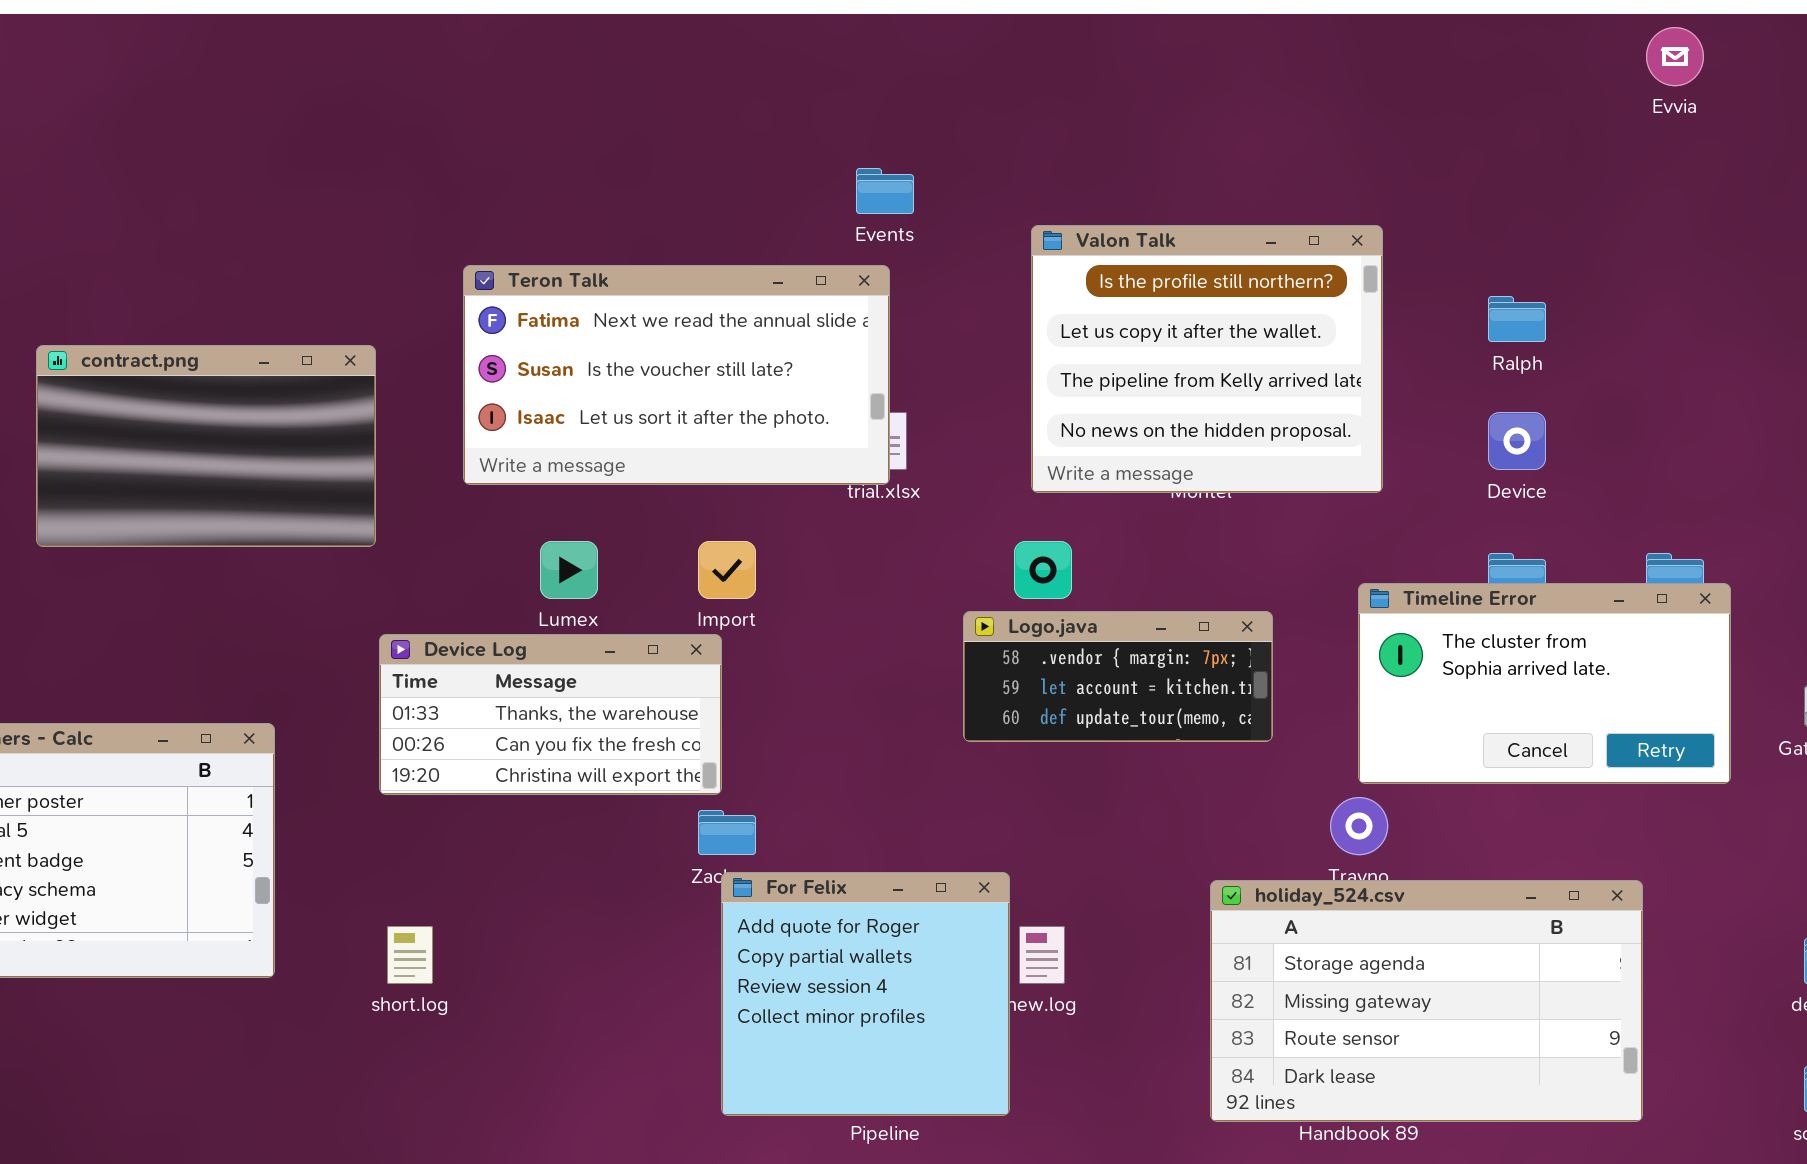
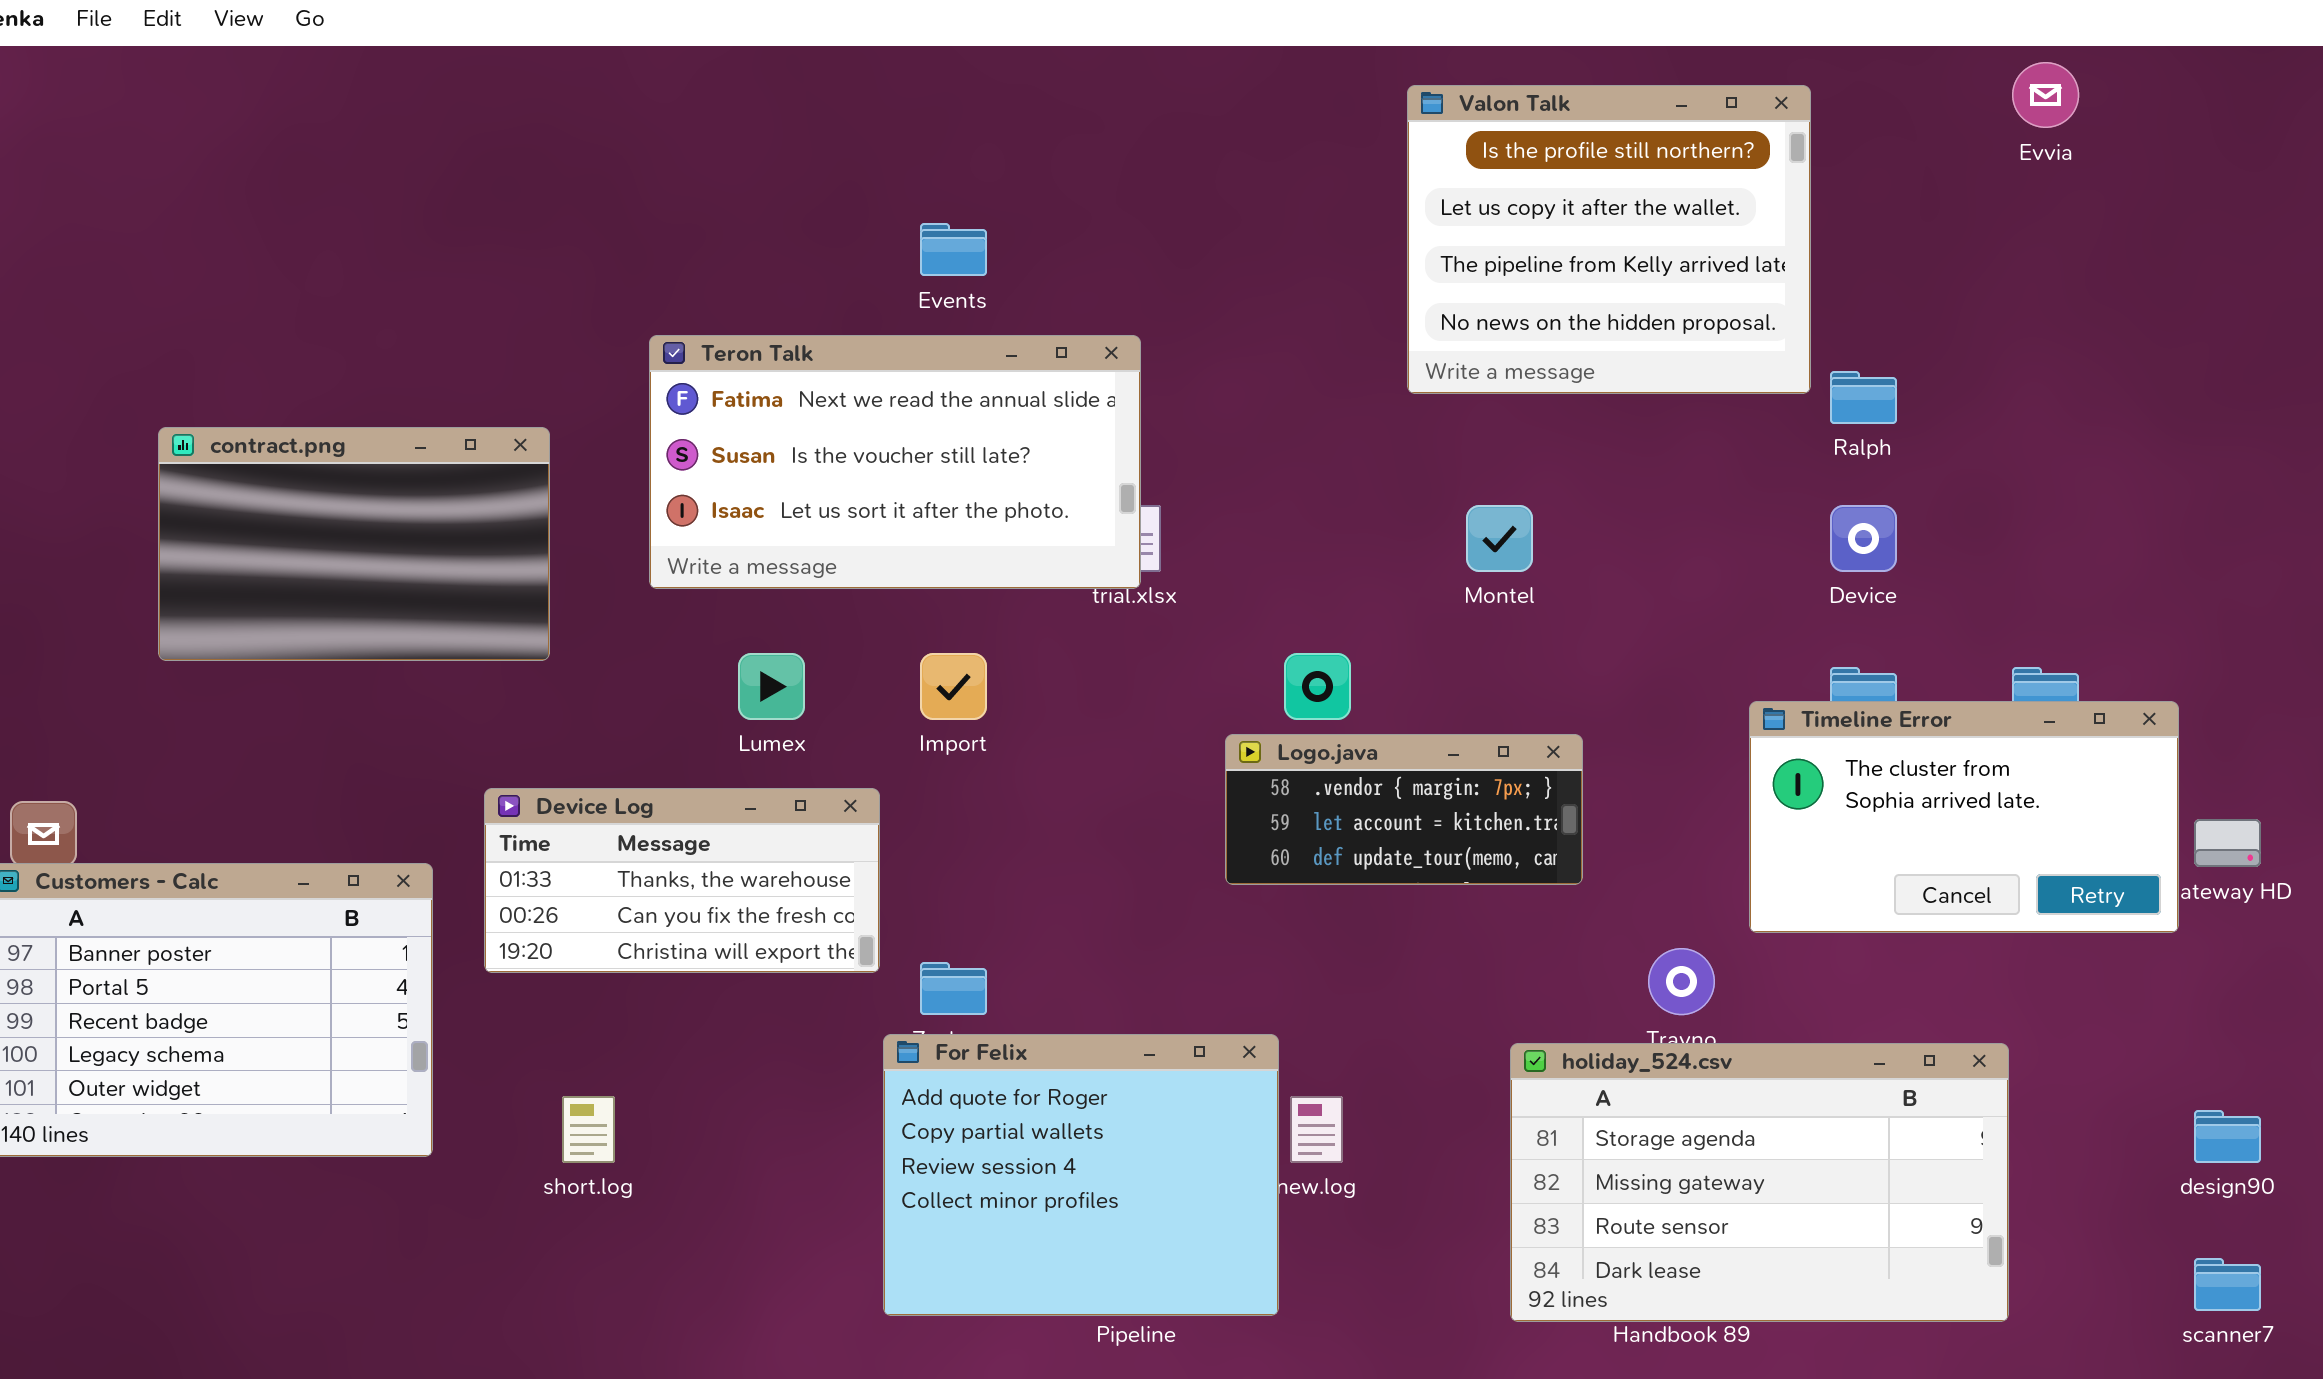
Events: [856,168,914,214] -> [920,223,987,276], moved
Valon Talk: [1031,225,1383,493] -> [1407,85,1811,394], moved
Timeline Error: [1358,583,1731,784] -> [1749,701,2179,933], moved
Device Log: [379,634,722,795] -> [484,788,880,973], moved
For Felix: [721,872,1010,1116] -> [883,1034,1279,1316], resized

